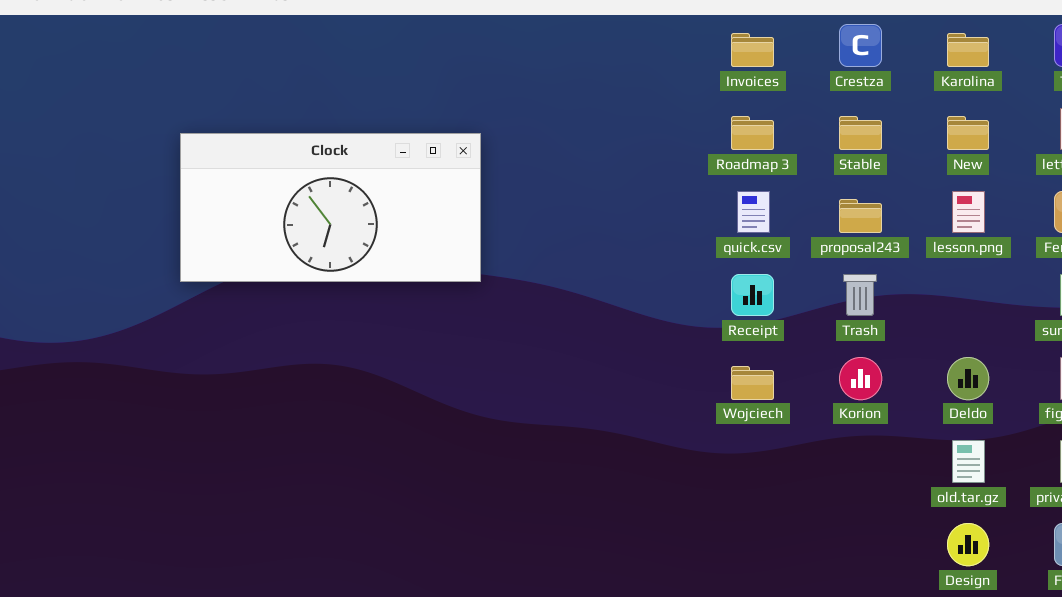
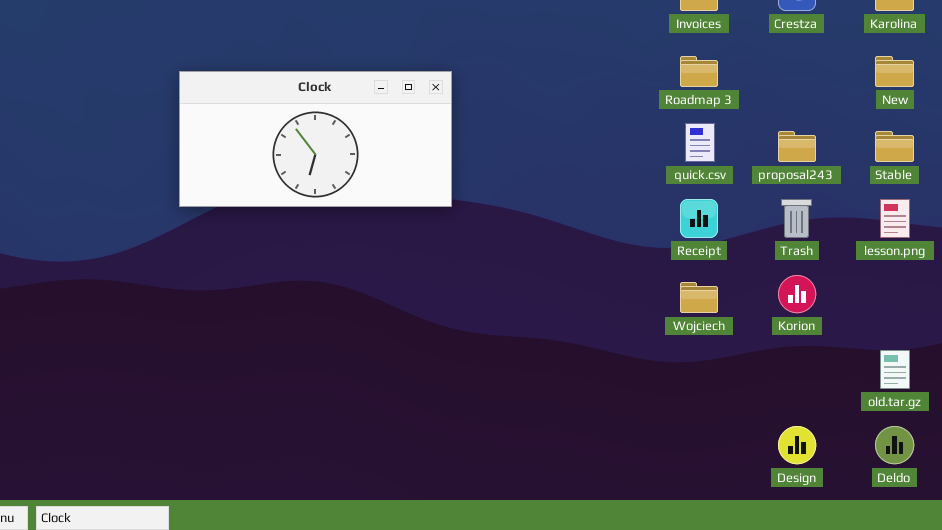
Stable: [839,116,882,150] -> [875,131,914,162], moved
lesson.png: [952,191,985,233] -> [880,199,910,238], moved
Deldo: [947,357,989,400] -> [875,426,914,464], moved
Design: [947,523,989,566] -> [778,426,816,464], moved

